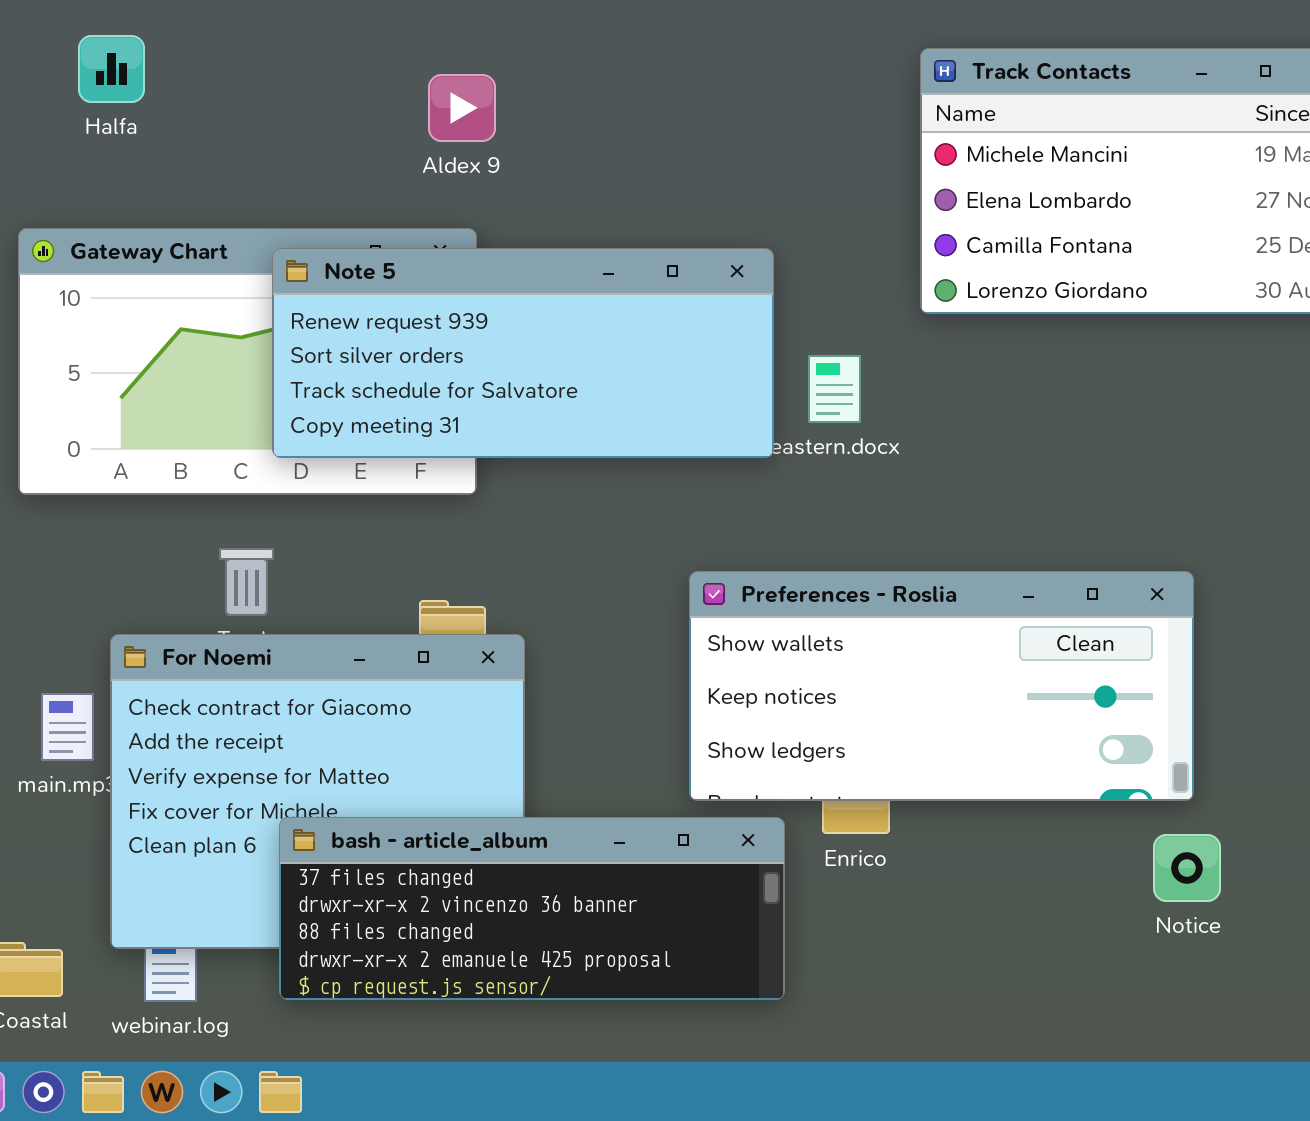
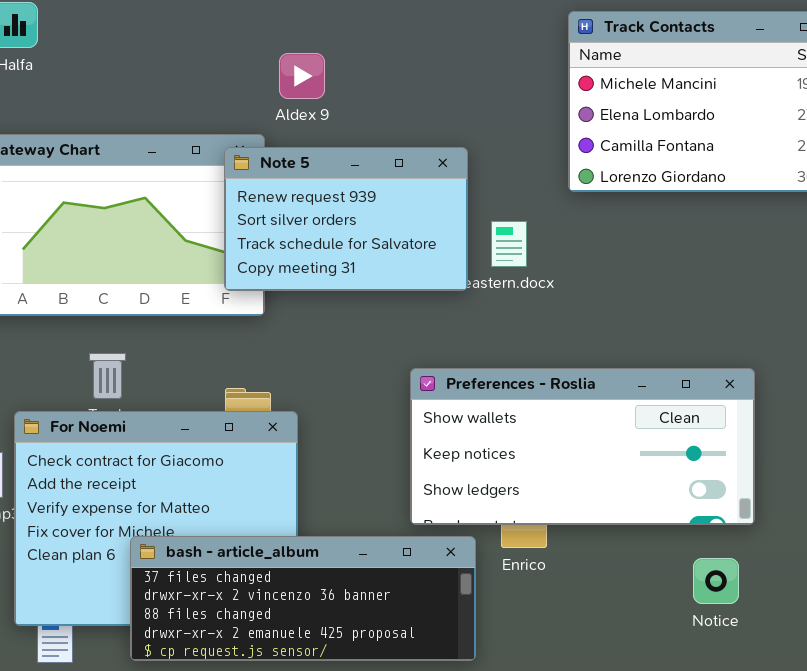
Aldex 9: [428,74,496,142] -> [279,53,325,99], moved
Note 5: [272,248,774,458] -> [224,147,468,291], resized
Notice: [1153,834,1221,902] -> [693,558,739,604], moved

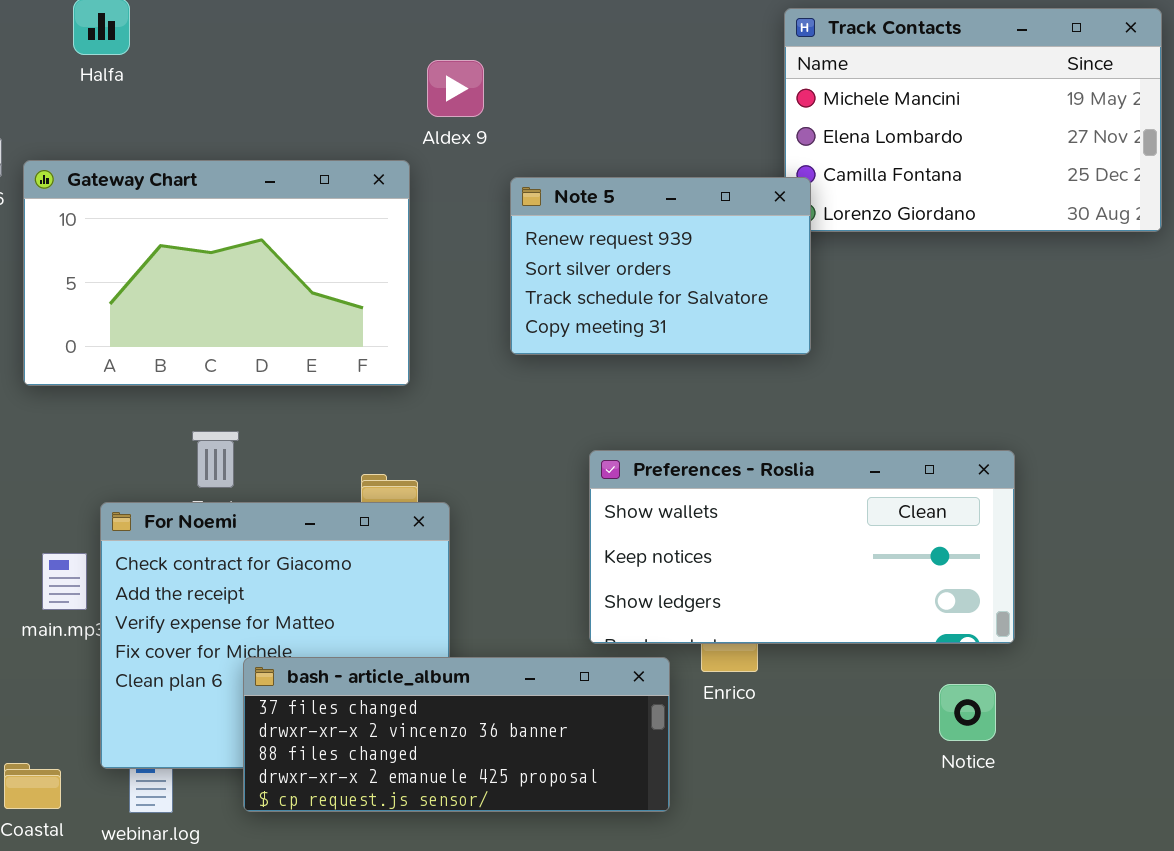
Note 5: [224,147,468,291] -> [510,177,811,355], moved

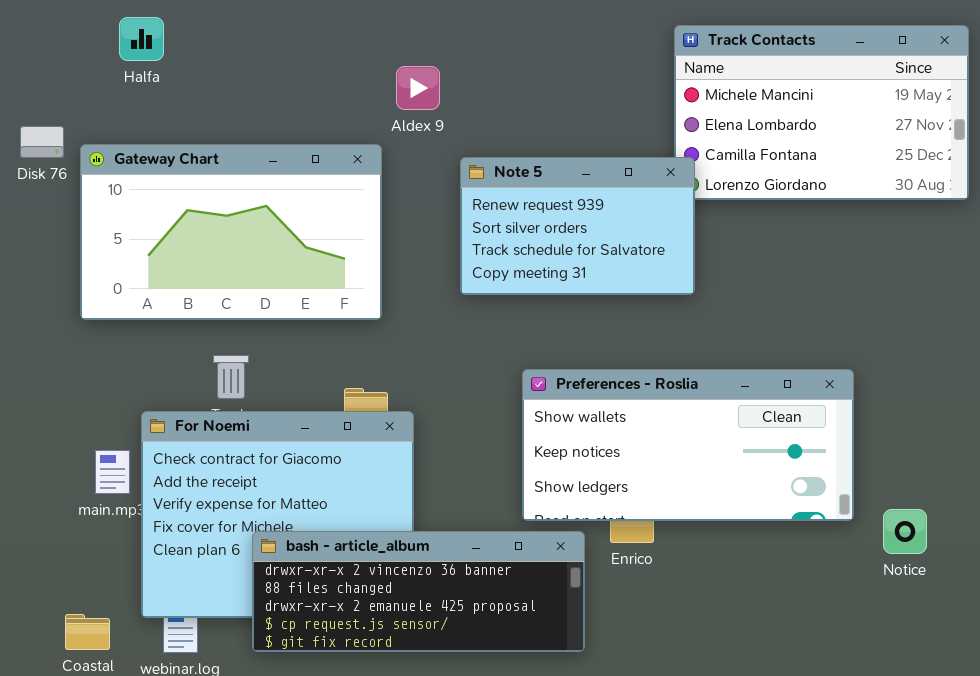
bash - article_album: [243,657,670,812] -> [252,531,585,652], scrolled down 1 row
Notice: [939,684,996,741] -> [883,509,927,554], moved

